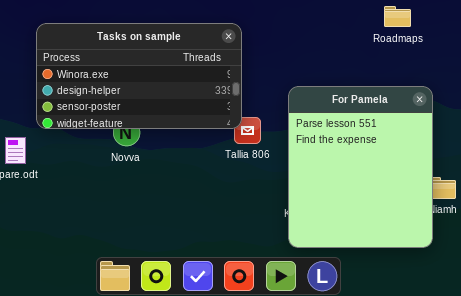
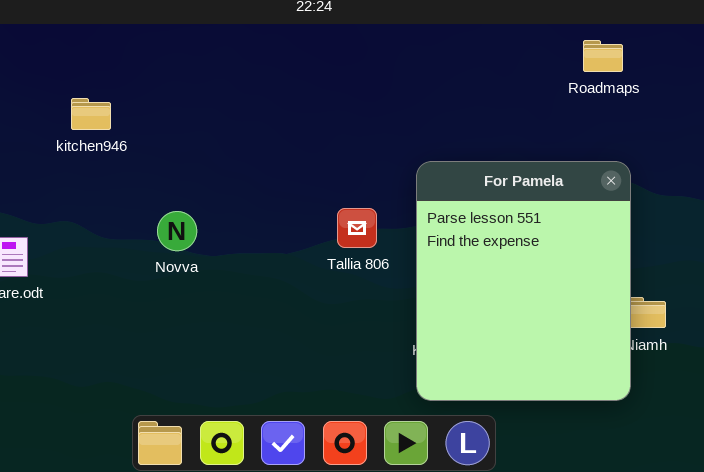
Roadmaps: [384,6,411,27] -> [583,40,623,72], moved
Tasks on sample: [36,23,242,129] -> none, closed

